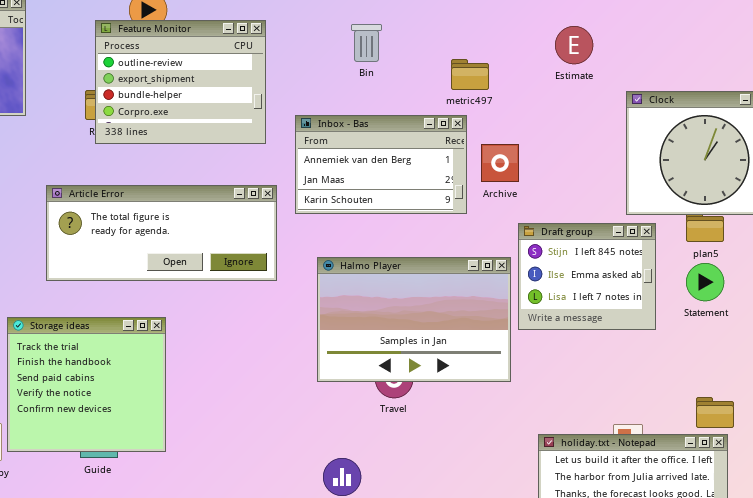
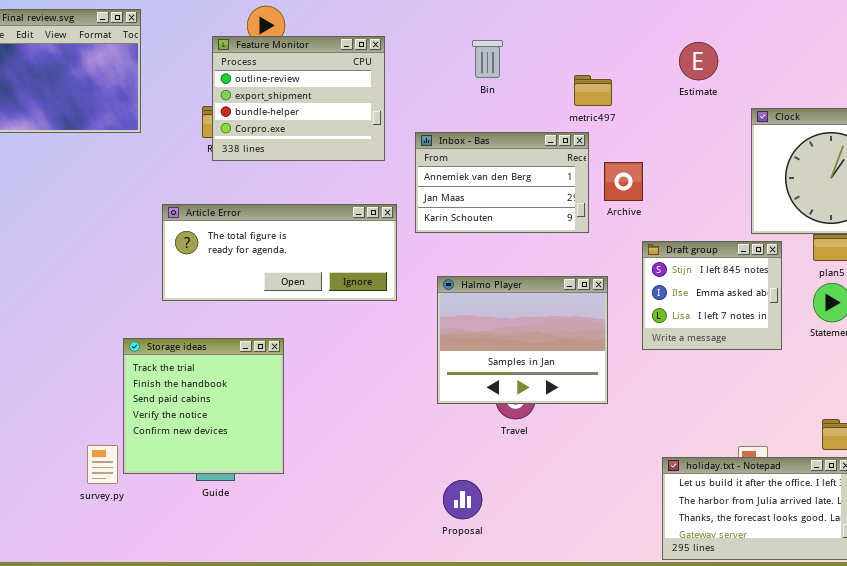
Halmo Player: [317,257,511,382] -> [437,276,608,404], resized

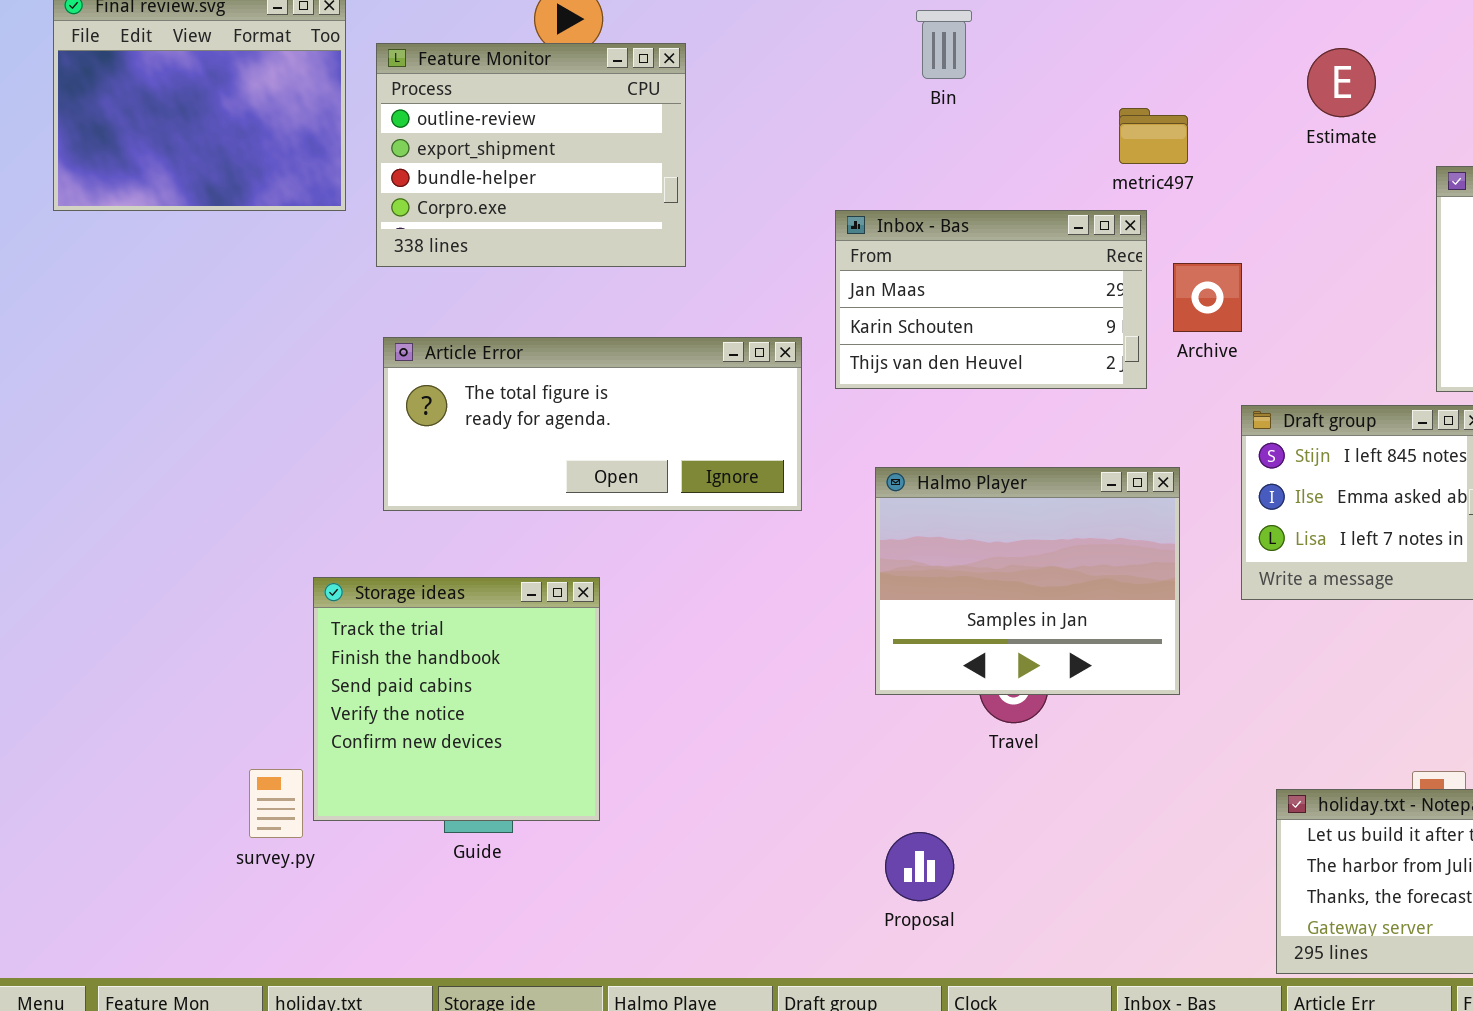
Feature Monitor: [212,36,385,161] -> [376,43,686,267], moved
Bin: [472,40,503,78] -> [916,10,972,79], moved
Inbox - Bas: [415,132,589,233] -> [835,210,1147,389], scrolled down 1 row

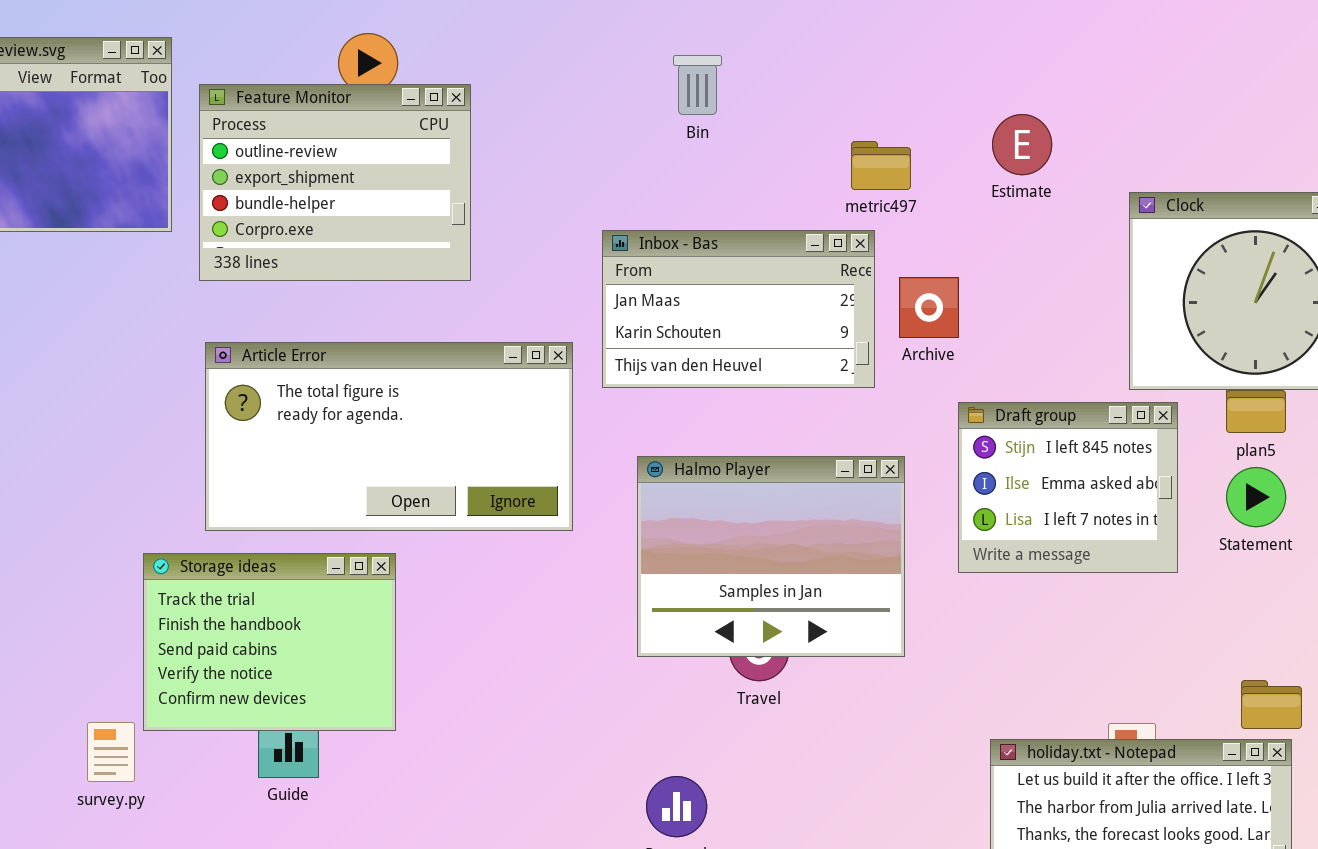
Estimate: [1307,48,1376,117] -> [992,114,1052,175], moved
Article Error: [383,337,802,511] -> [205,342,573,531], resized
Storage ideas: [313,577,600,821] -> [143,553,396,731], resized

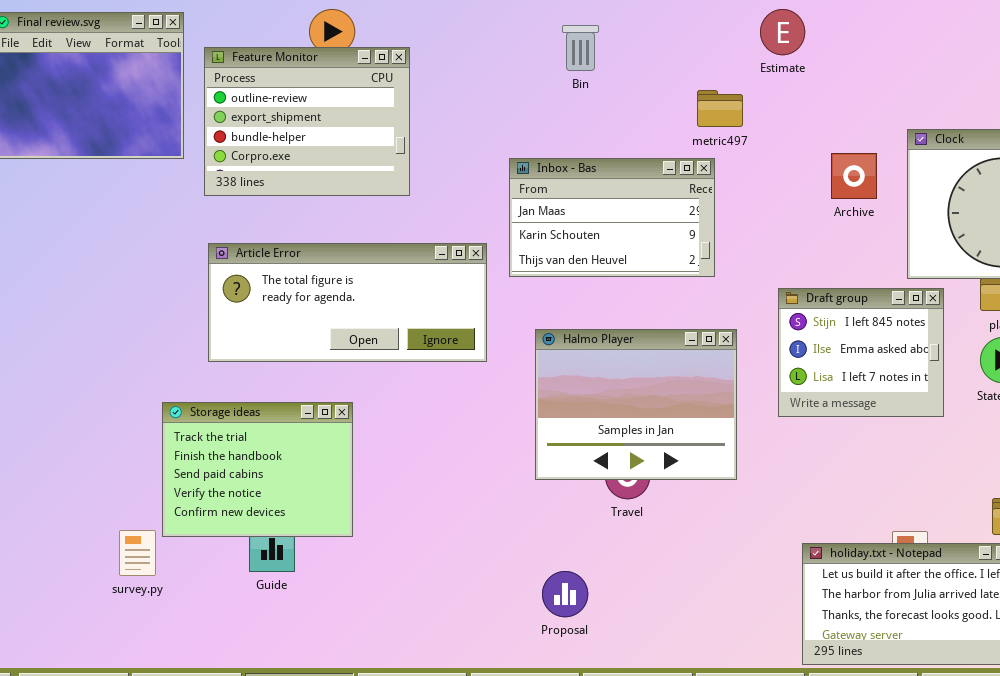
Estimate: [992,114,1052,175] -> [760,9,805,55], moved
Archive: [899,277,959,338] -> [831,153,877,199], moved
Article Error: [205,342,573,531] -> [208,243,487,362], resized

